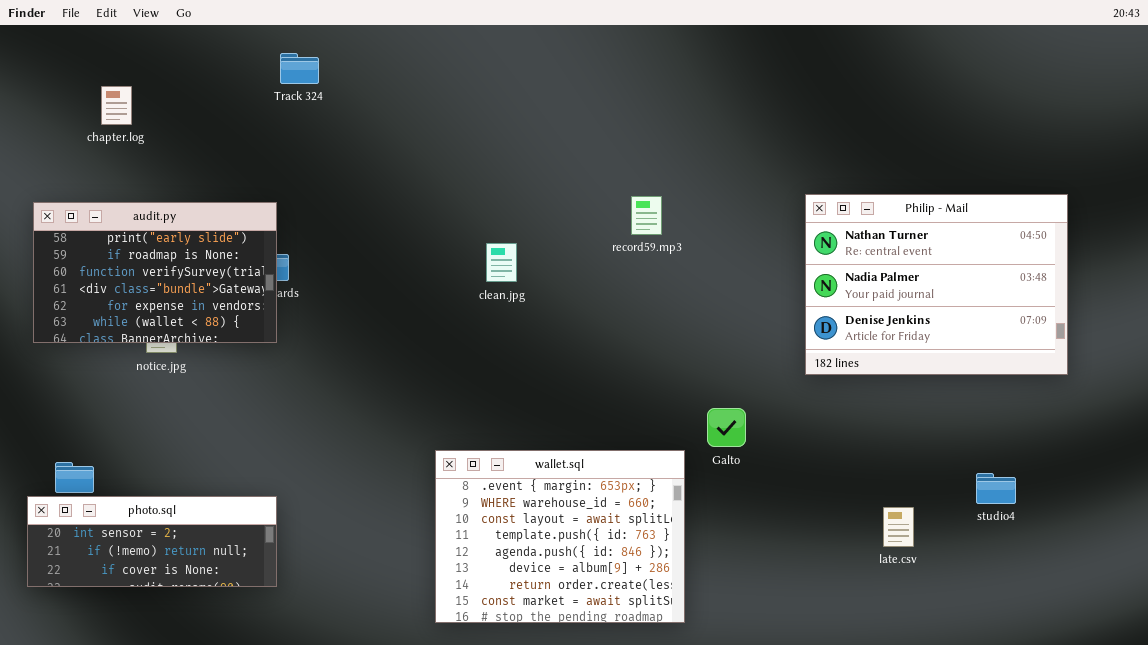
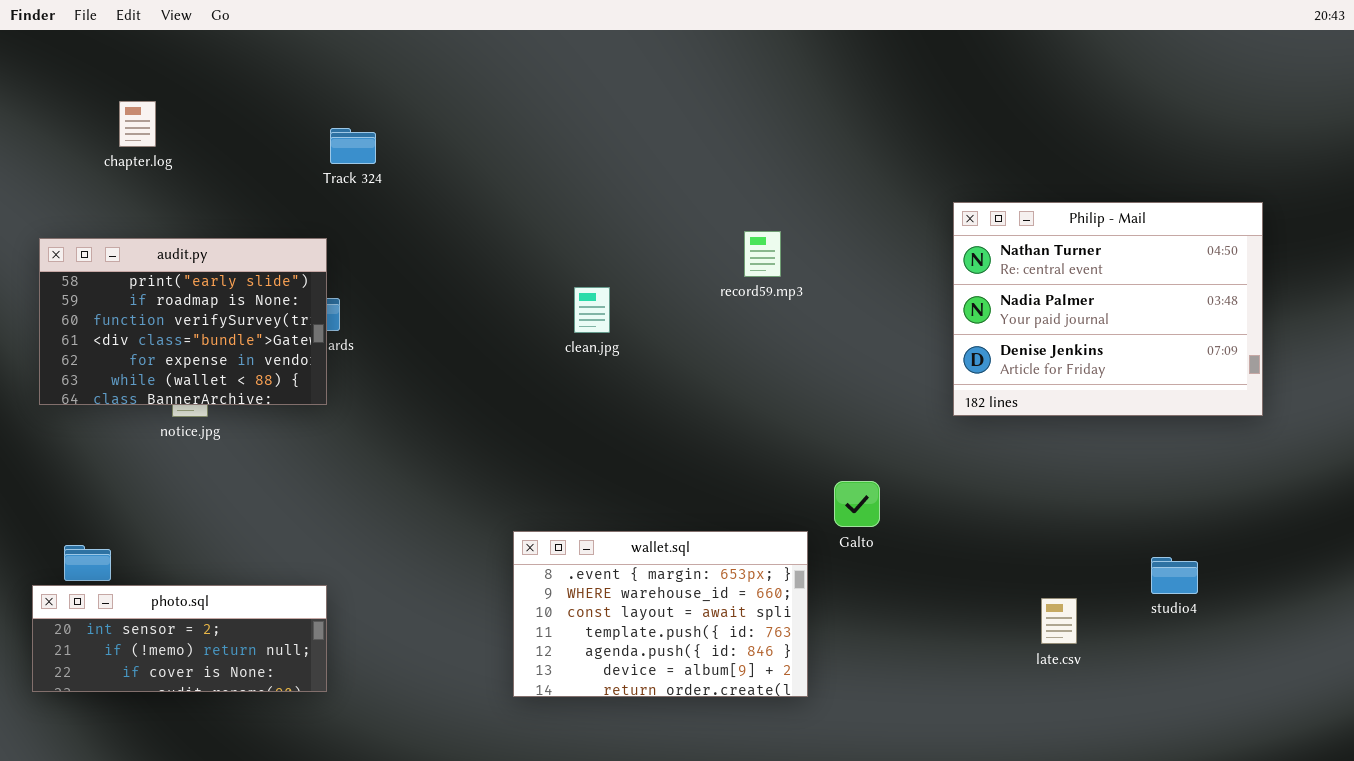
Track 324: [280,53,319,84] -> [330,128,376,164], moved
Philip - Mail: [805,194,1068,375] -> [953,202,1263,416], moved
wallet.sql: [435,450,685,623] -> [513,531,808,697], resized

